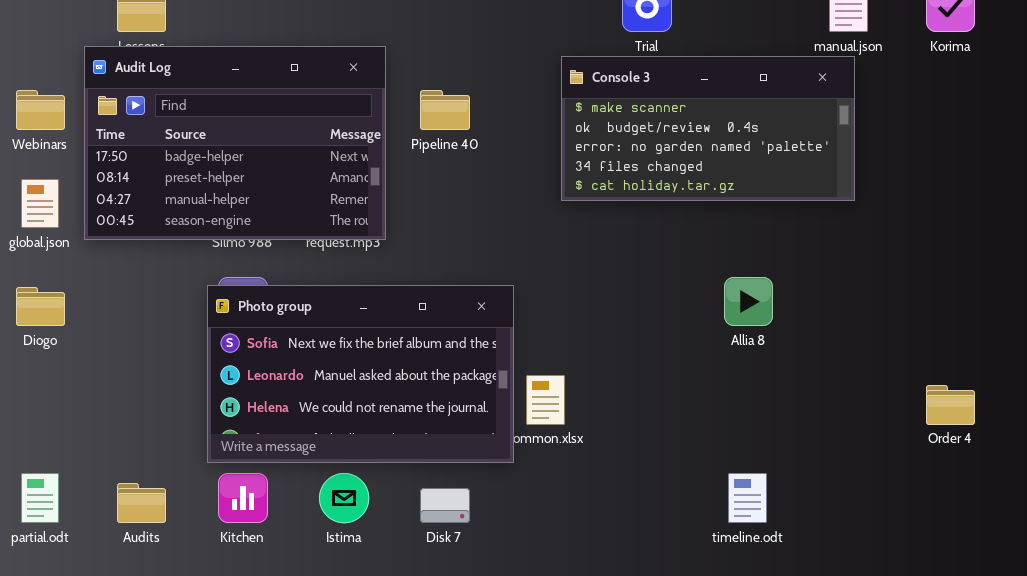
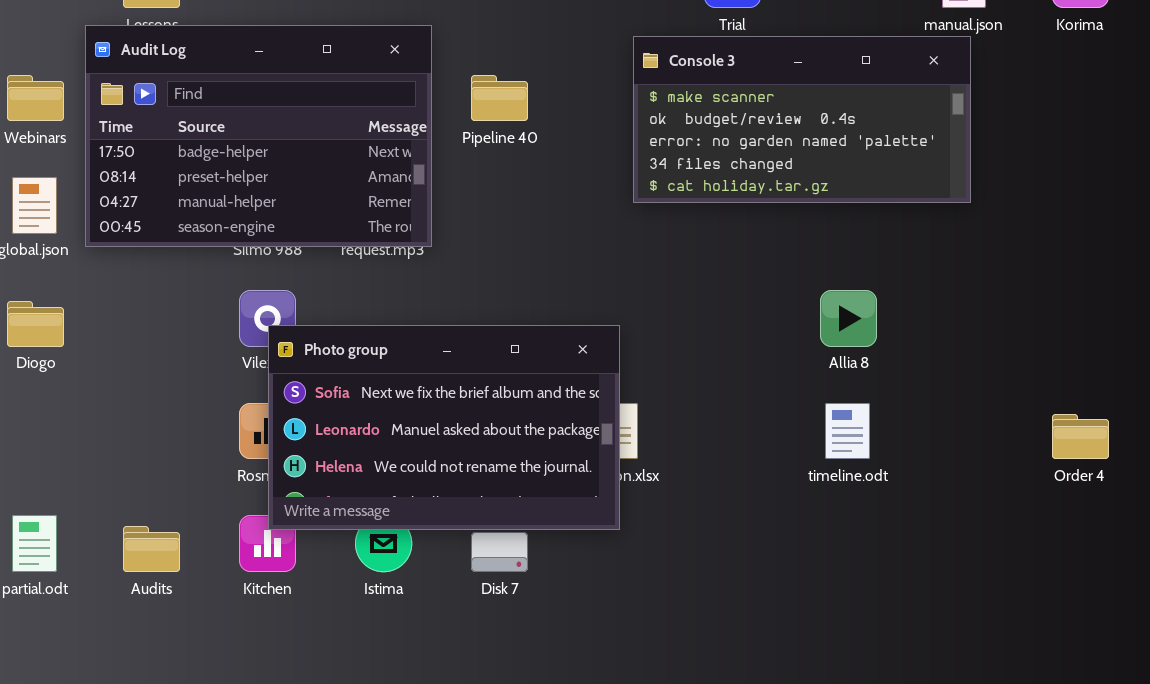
Photo group: [207,285,514,463] -> [268,325,620,530], moved
timeline.odt: [728,473,767,523] -> [825,403,870,459], moved

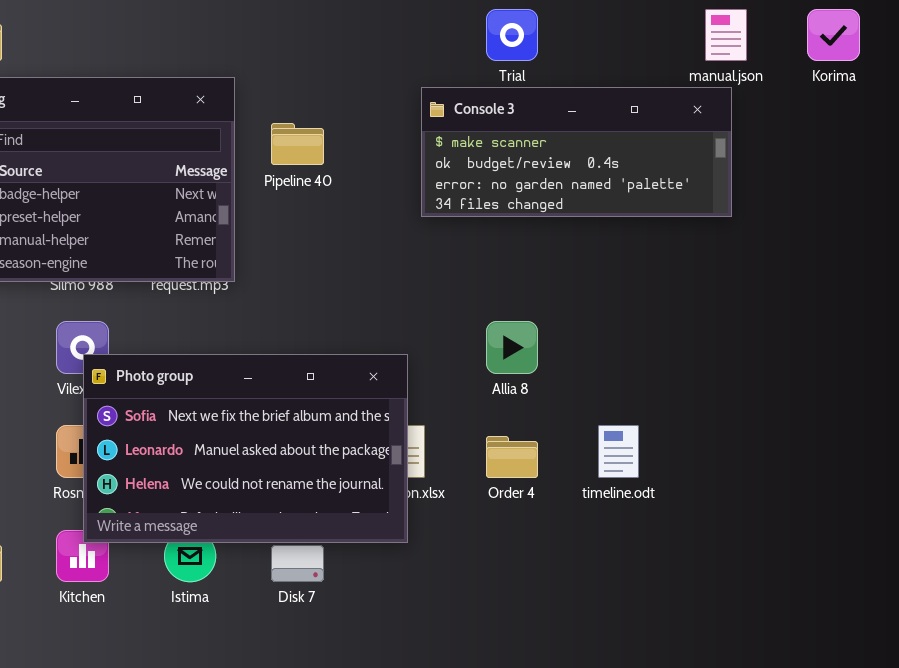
Console 3: [633,36,971,203] -> [421,87,732,217], resized
Allia 8: [820,290,877,347] -> [486,321,538,374], moved
Order 4: [1052,414,1109,459] -> [486,436,538,478], moved

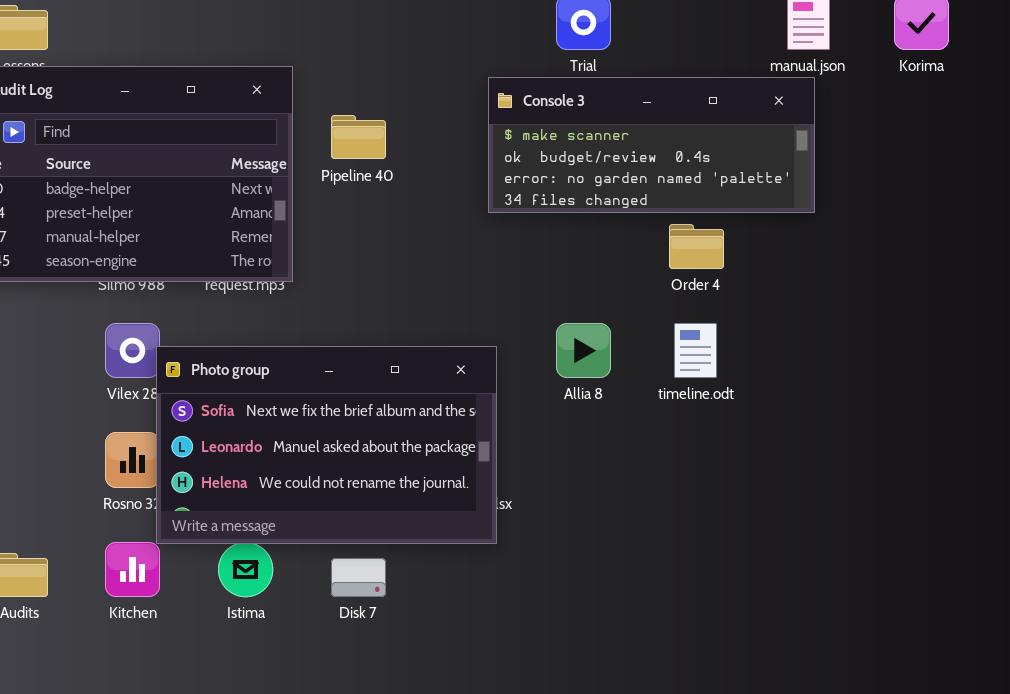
Photo group: [83,354,408,543] -> [156,346,497,544], moved
timeline.odt: [598,425,639,478] -> [674,323,717,378], moved
Order 4: [486,436,538,478] -> [669,224,724,269], moved

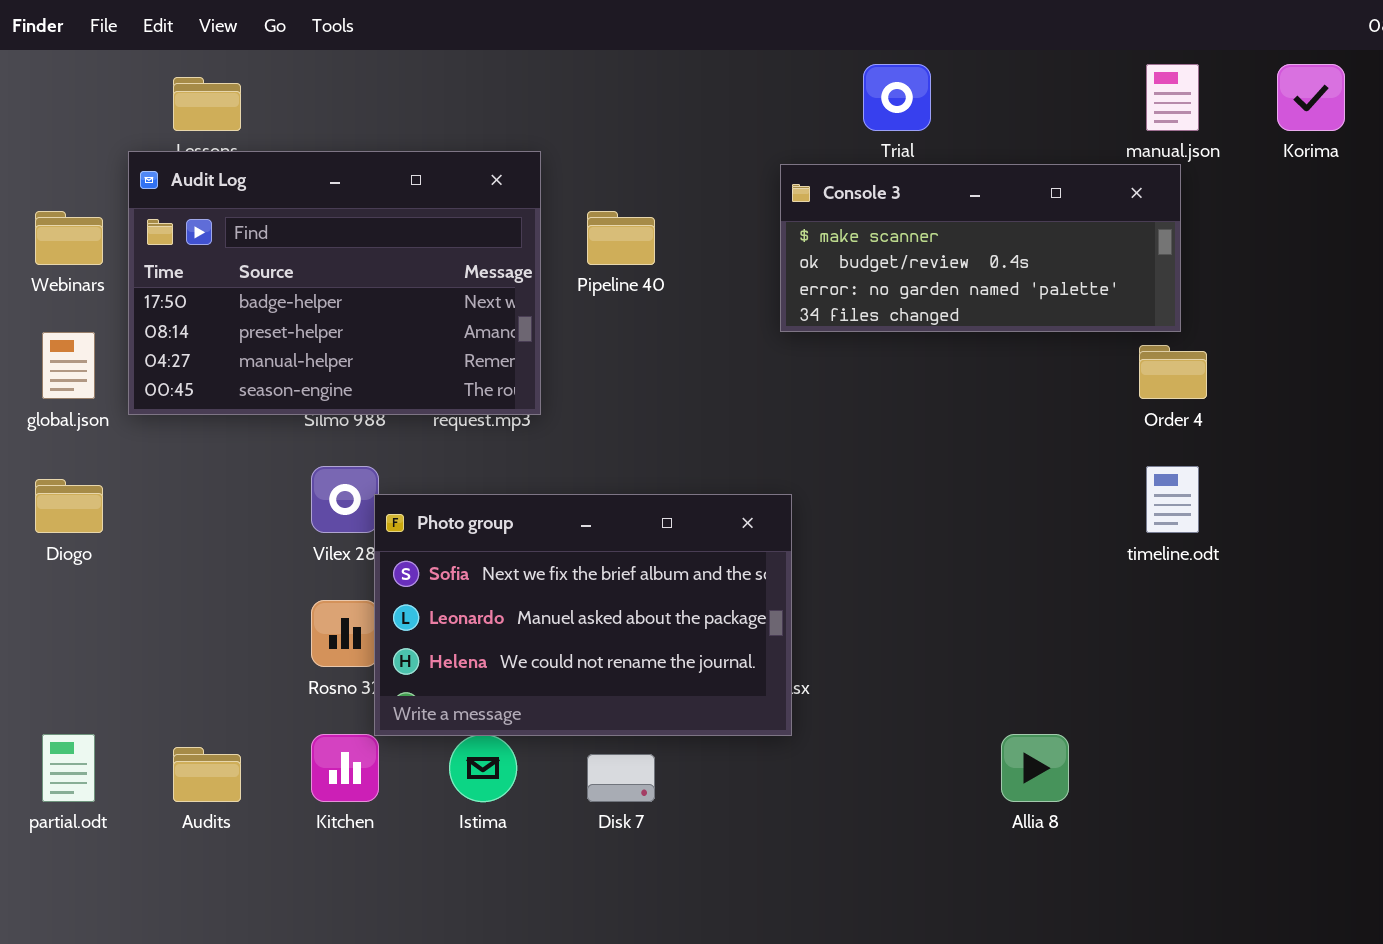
Order 4: [669,224,724,269] -> [1139,345,1207,399], moved
Allia 8: [556,323,611,378] -> [1001,734,1069,802], moved
timeline.odt: [674,323,717,378] -> [1146,466,1199,533], moved

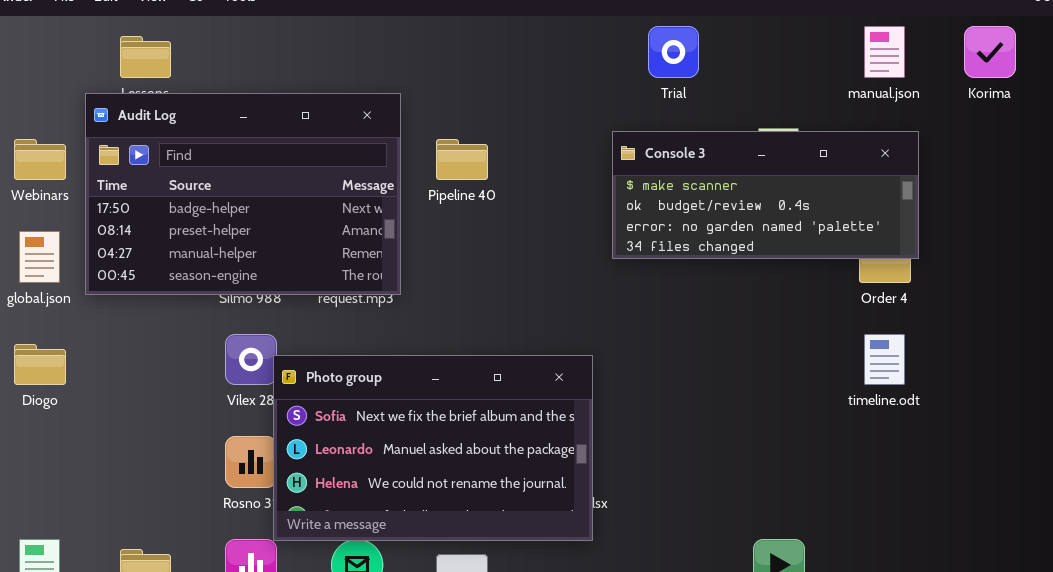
Console 3: [780,164,1181,332] -> [612,131,919,259], moved

